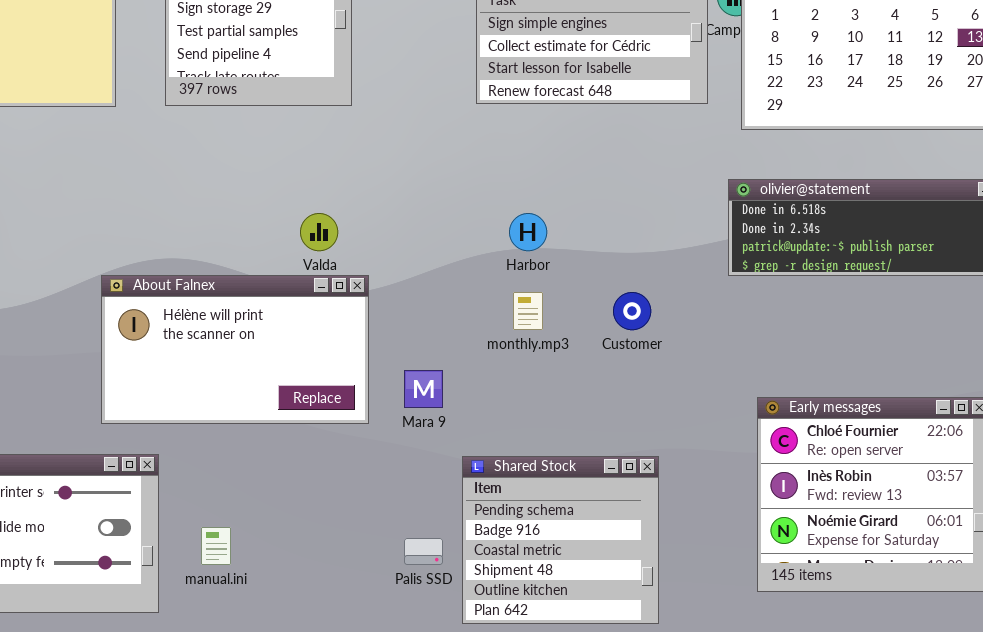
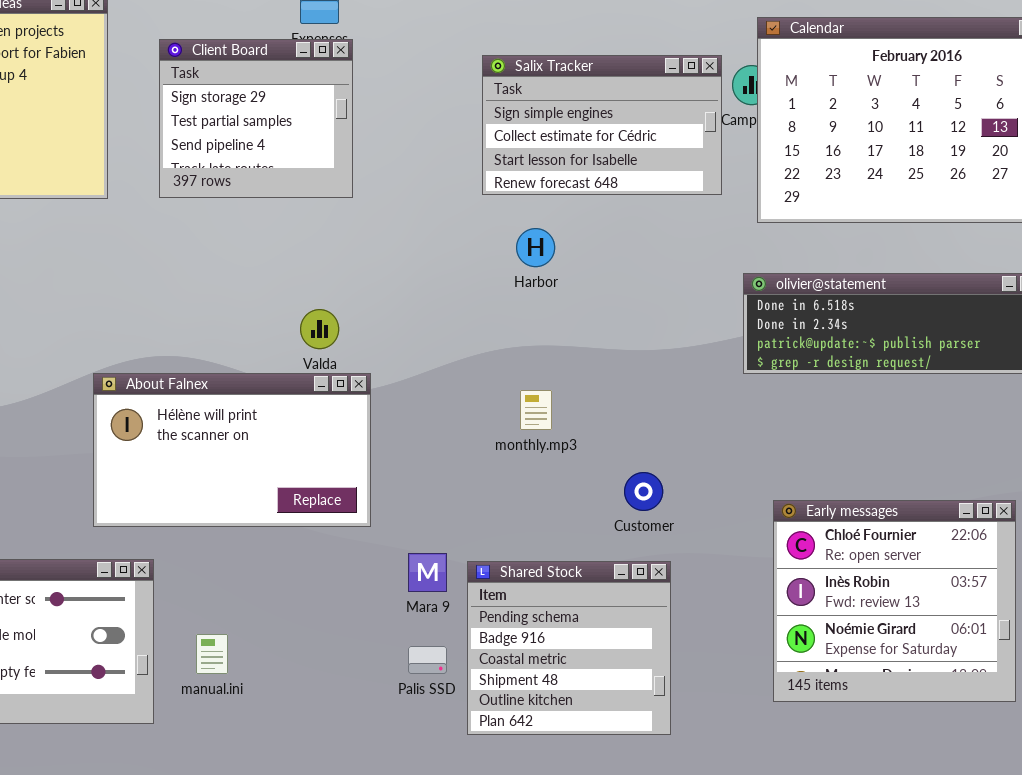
Harbor: [509,213,547,251] -> [516,228,555,267], moved
Customer: [613,292,651,330] -> [624,472,663,511], moved
Mara 9: [404,370,443,408] -> [408,553,447,592], moved

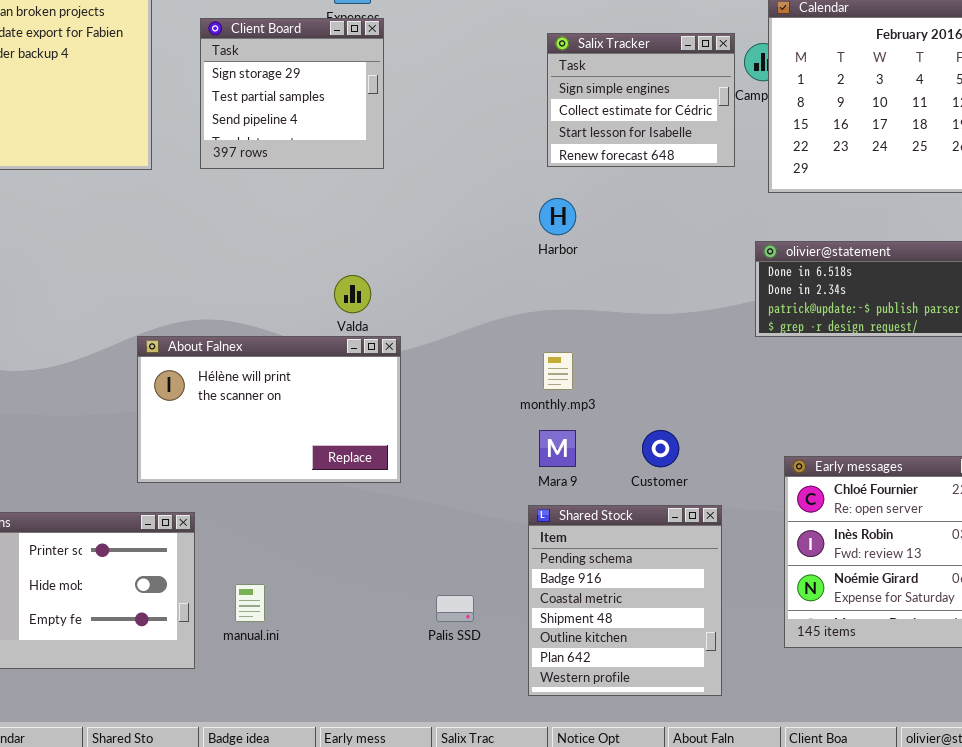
Salix Tracker: [482,55,722,195] -> [547,33,735,167], resized
Mara 9: [408,553,447,592] -> [539,430,576,467], moved
Shared Stock: [467,561,671,735] -> [528,505,722,696], moved, resized

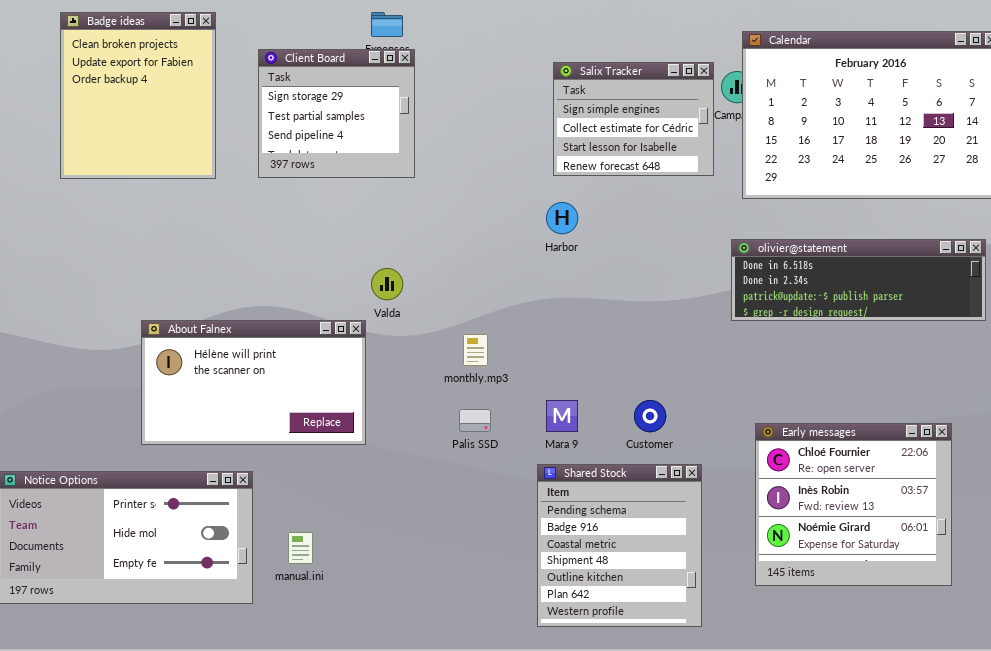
About Falnex: [137,336,401,483] -> [141,320,366,445], moved
monthly.mp3: [543,352,573,390] -> [463,334,488,366], moved
Palis SSD: [436,595,474,622] -> [459,409,491,432], moved

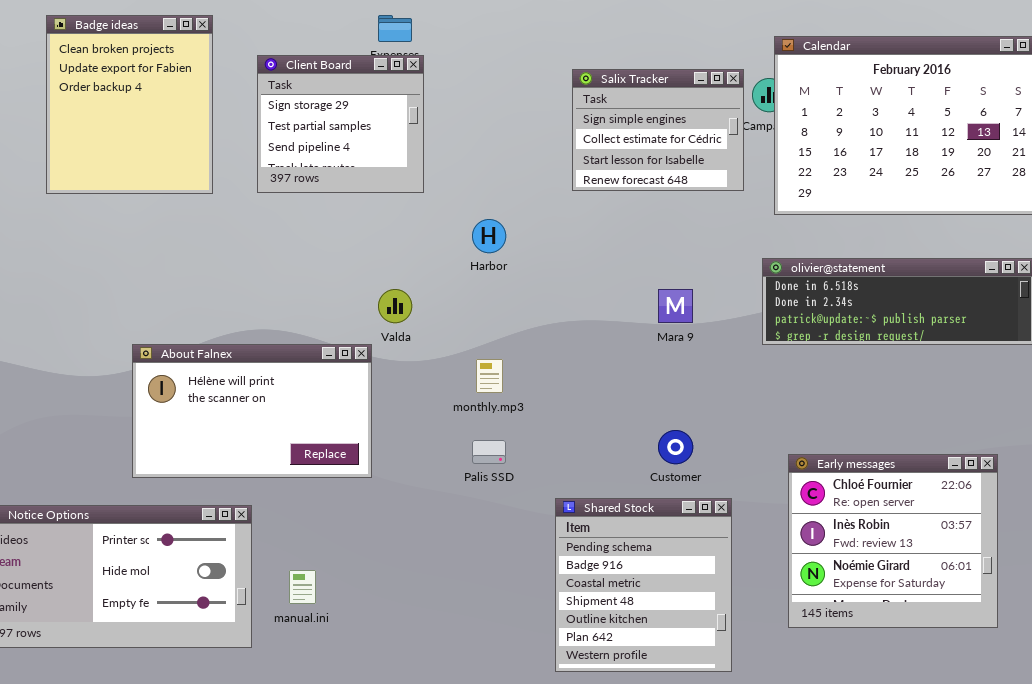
Harbor: [546,202,578,234] -> [472,219,506,253], moved
Mara 9: [546,400,578,432] -> [658,289,693,323], moved

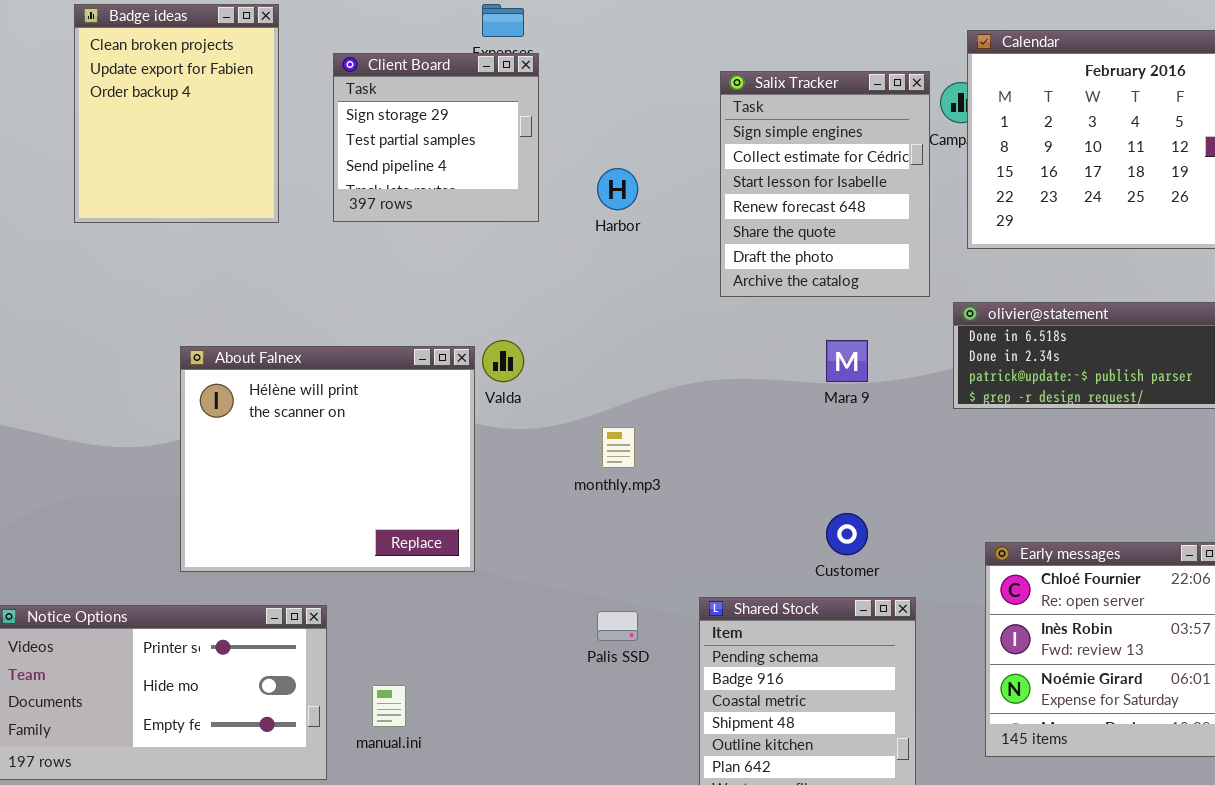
Salix Tracker: [572,69,744,191] -> [720,71,930,297], resized
Harbor: [472,219,506,253] -> [597,168,638,210], moved
About Falnex: [132,344,372,478] -> [180,346,475,572], resized
Palis SSD: [472,440,506,464] -> [597,611,638,641], moved

